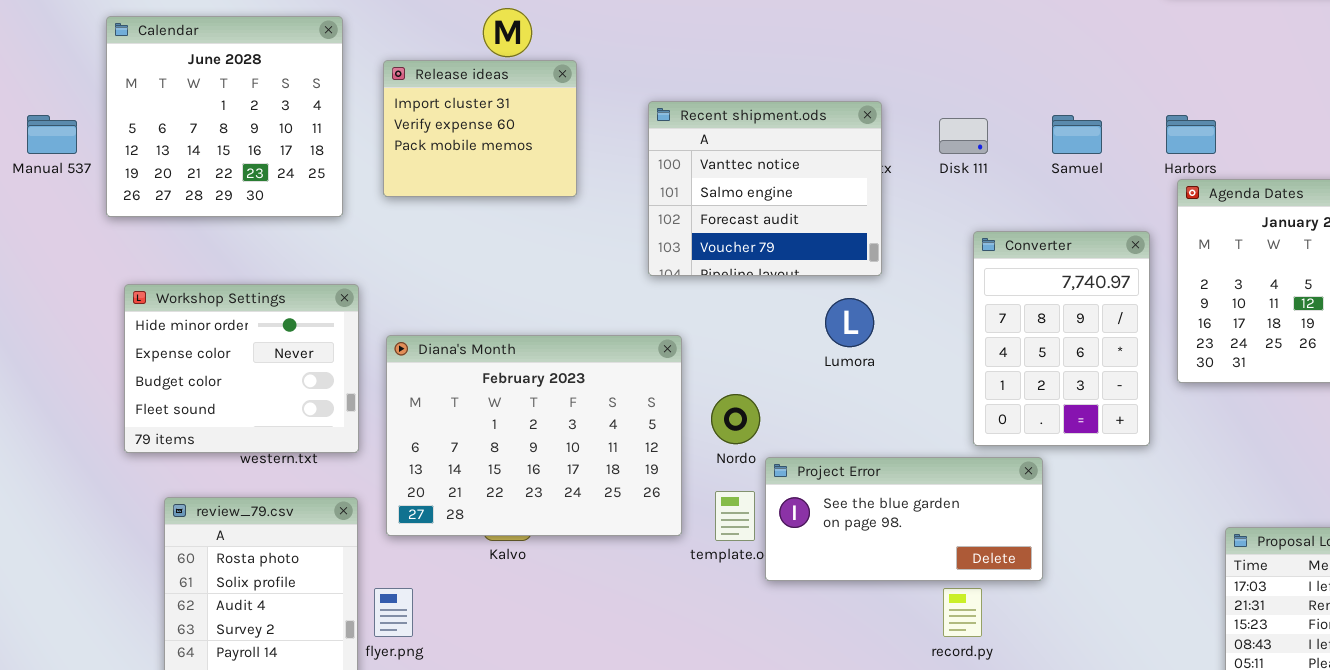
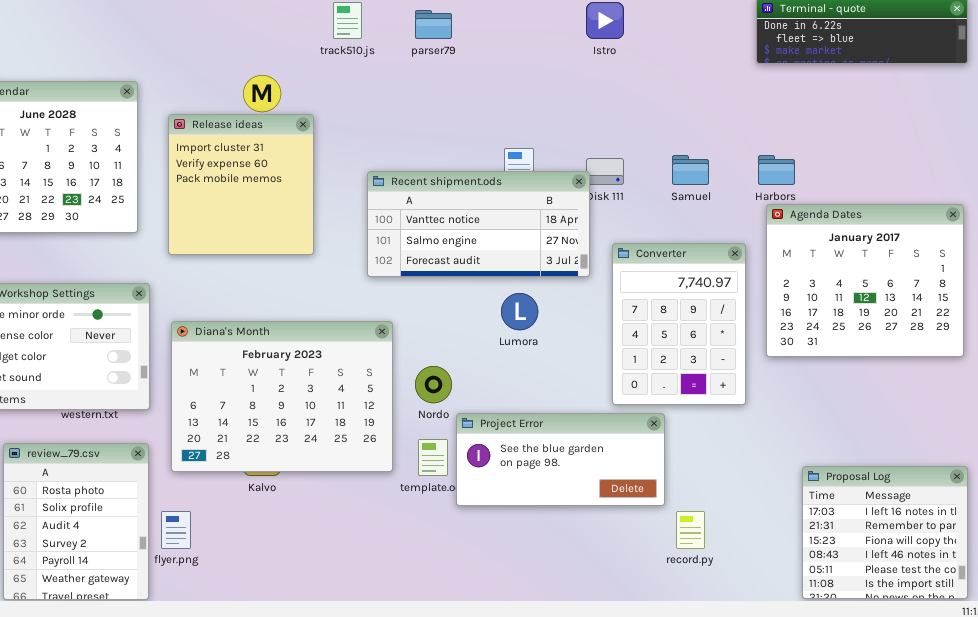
Release ideas: [383,60,577,197] -> [168,114,314,255], resized
Recent shipment.ods: [648,101,882,276] -> [367,171,590,277], resized
record.py: [943,588,982,637] -> [676,511,705,549], moved

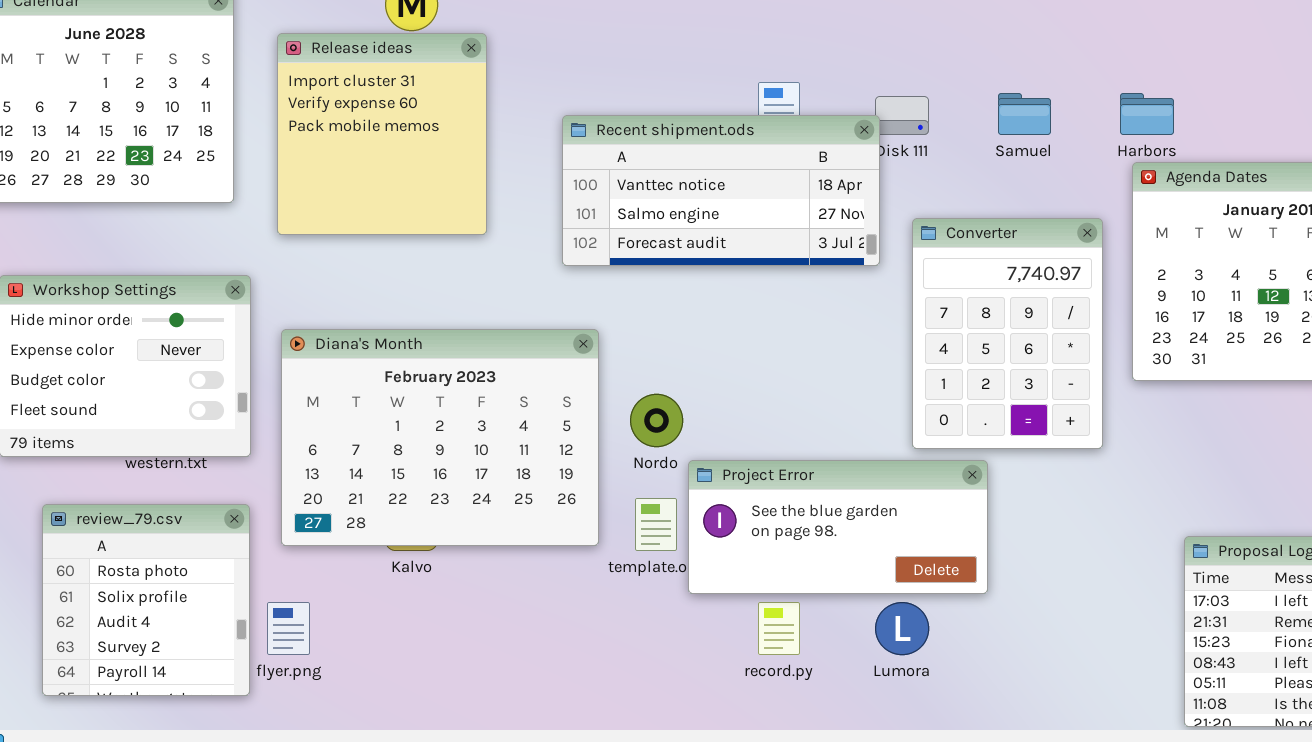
Lumora: [501,293,538,330] -> [875,602,929,655], moved
review_79.csv: [3,443,149,600] -> [42,504,250,696], resized
record.py: [676,511,705,549] -> [758,602,800,655], moved

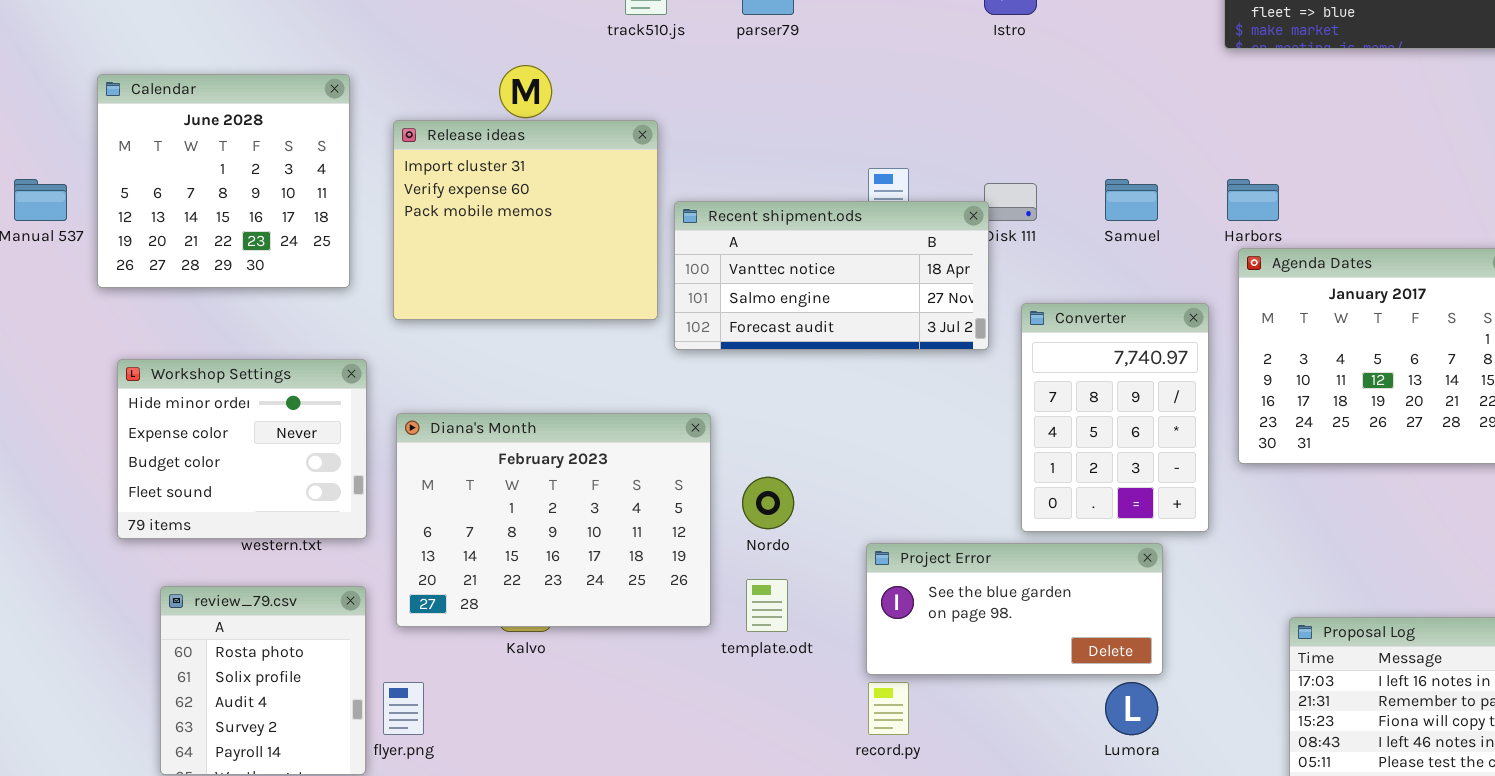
Release ideas: [277,33,487,235] -> [393,120,658,320], resized
Project Error: [688,460,988,594] -> [866,543,1163,675], moved
Lumora: [875,602,929,655] -> [1105,682,1158,735], moved

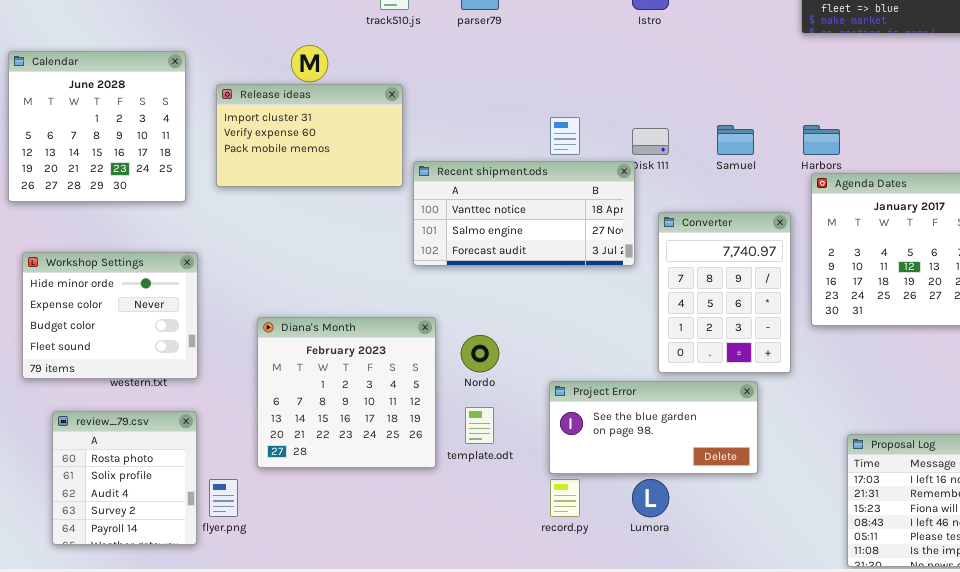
Release ideas: [393,120,658,320] -> [216,84,403,187], resized
Recent shipment.ods: [674,201,989,350] -> [413,161,635,266], moved
Diana's Month: [396,413,711,627] -> [257,317,436,468], moved, resized
Lumora: [1105,682,1158,735] -> [632,479,669,517], moved

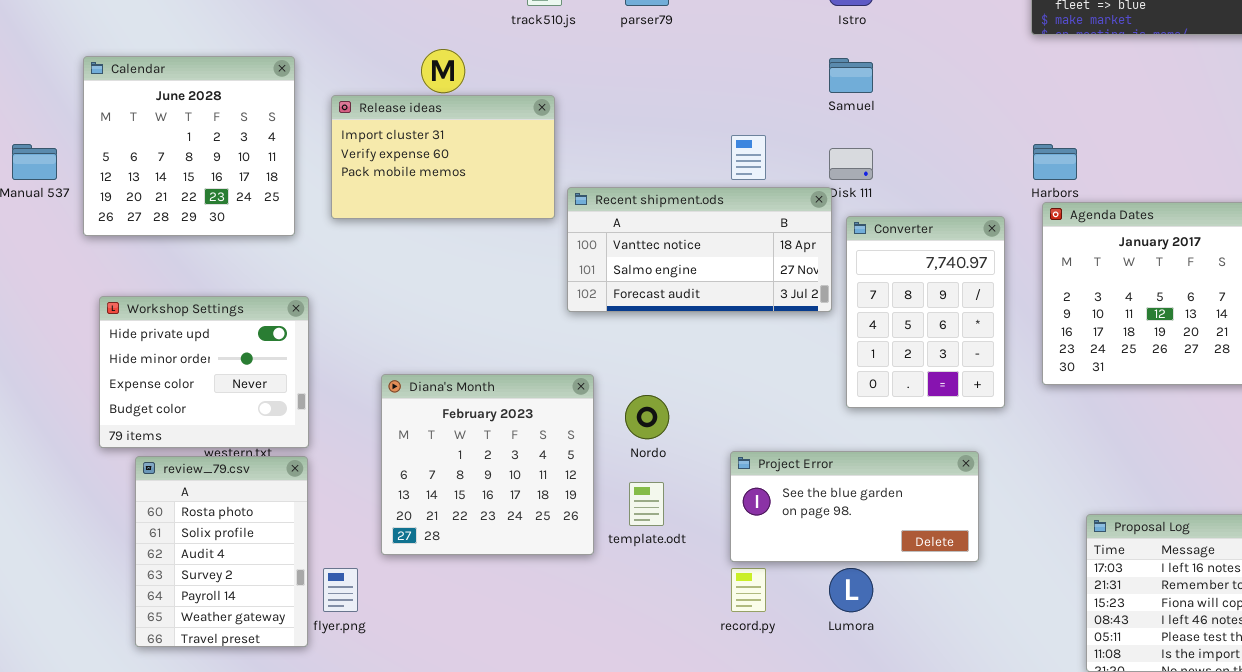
Samuel: [717,125,754,155] -> [829,58,873,93], moved
Converter: [658,212,791,373] -> [846,216,1005,408], moved
Workshop Settings: [22,252,198,379] -> [99,296,309,448], scrolled up 1 row
review_79.csv: [52,411,197,545] -> [135,456,308,647], resized

